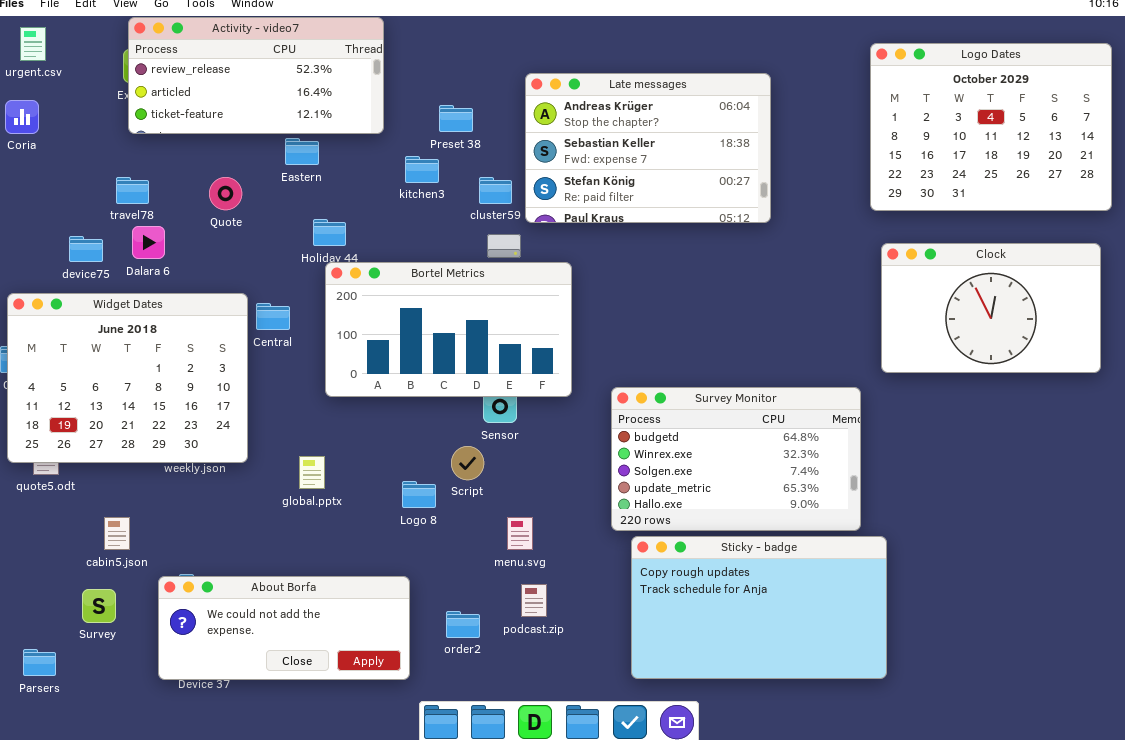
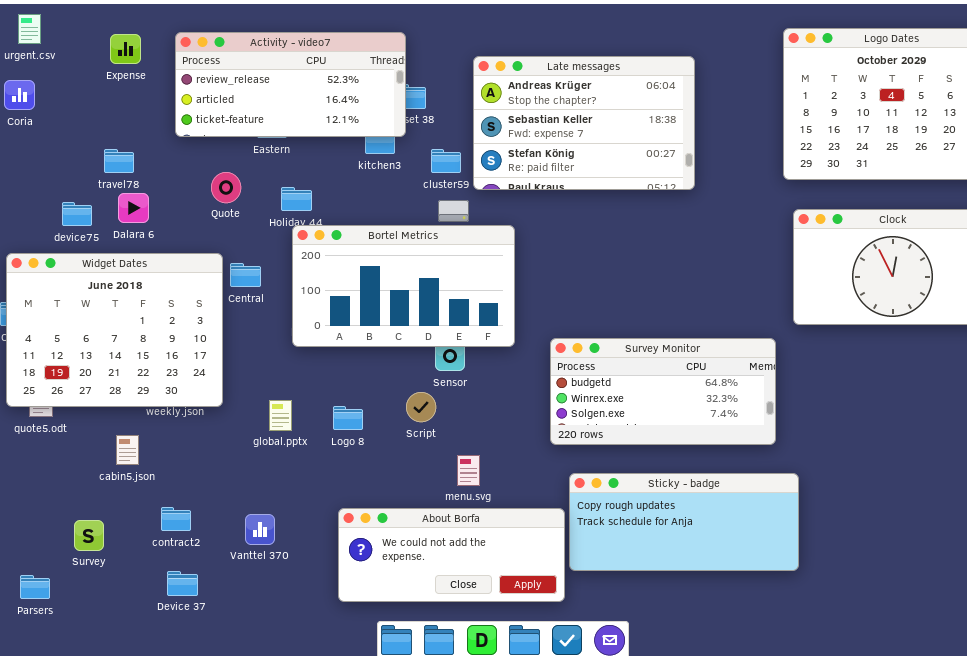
Activity - video7: [128,17,384,134] -> [175,32,406,137], moved
Quote: [209,177,242,210] -> [211,172,241,203], moved
Survey Monitor: [611,387,861,531] -> [550,338,776,445], resized
Logo 8: [402,481,436,508] -> [333,406,363,430], moved
cabin5.json: [104,517,130,550] -> [116,435,139,465], moved
Sticky - badge: [631,536,887,679] -> [569,473,799,571], resized
About Borfa: [158,576,410,680] -> [338,508,565,602], moved

